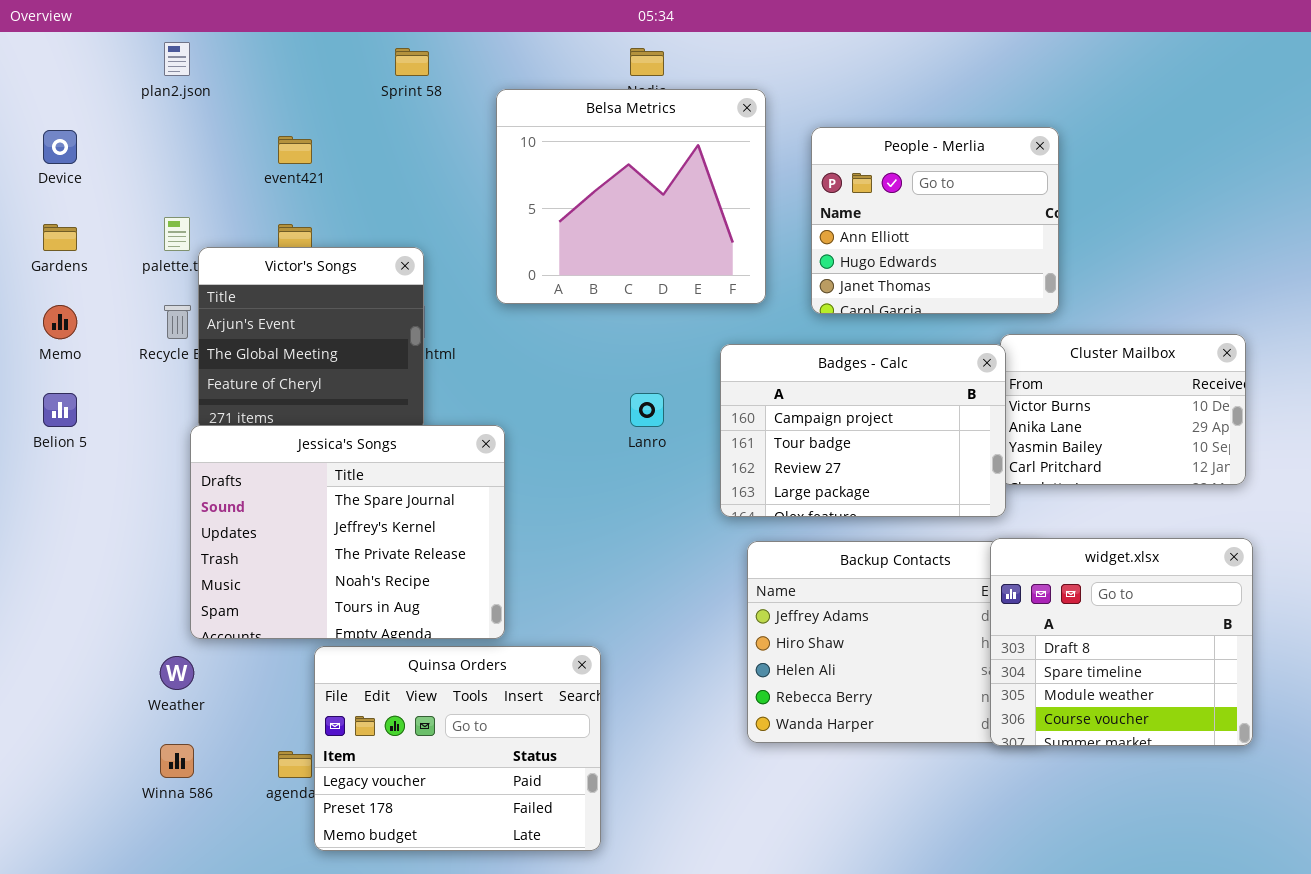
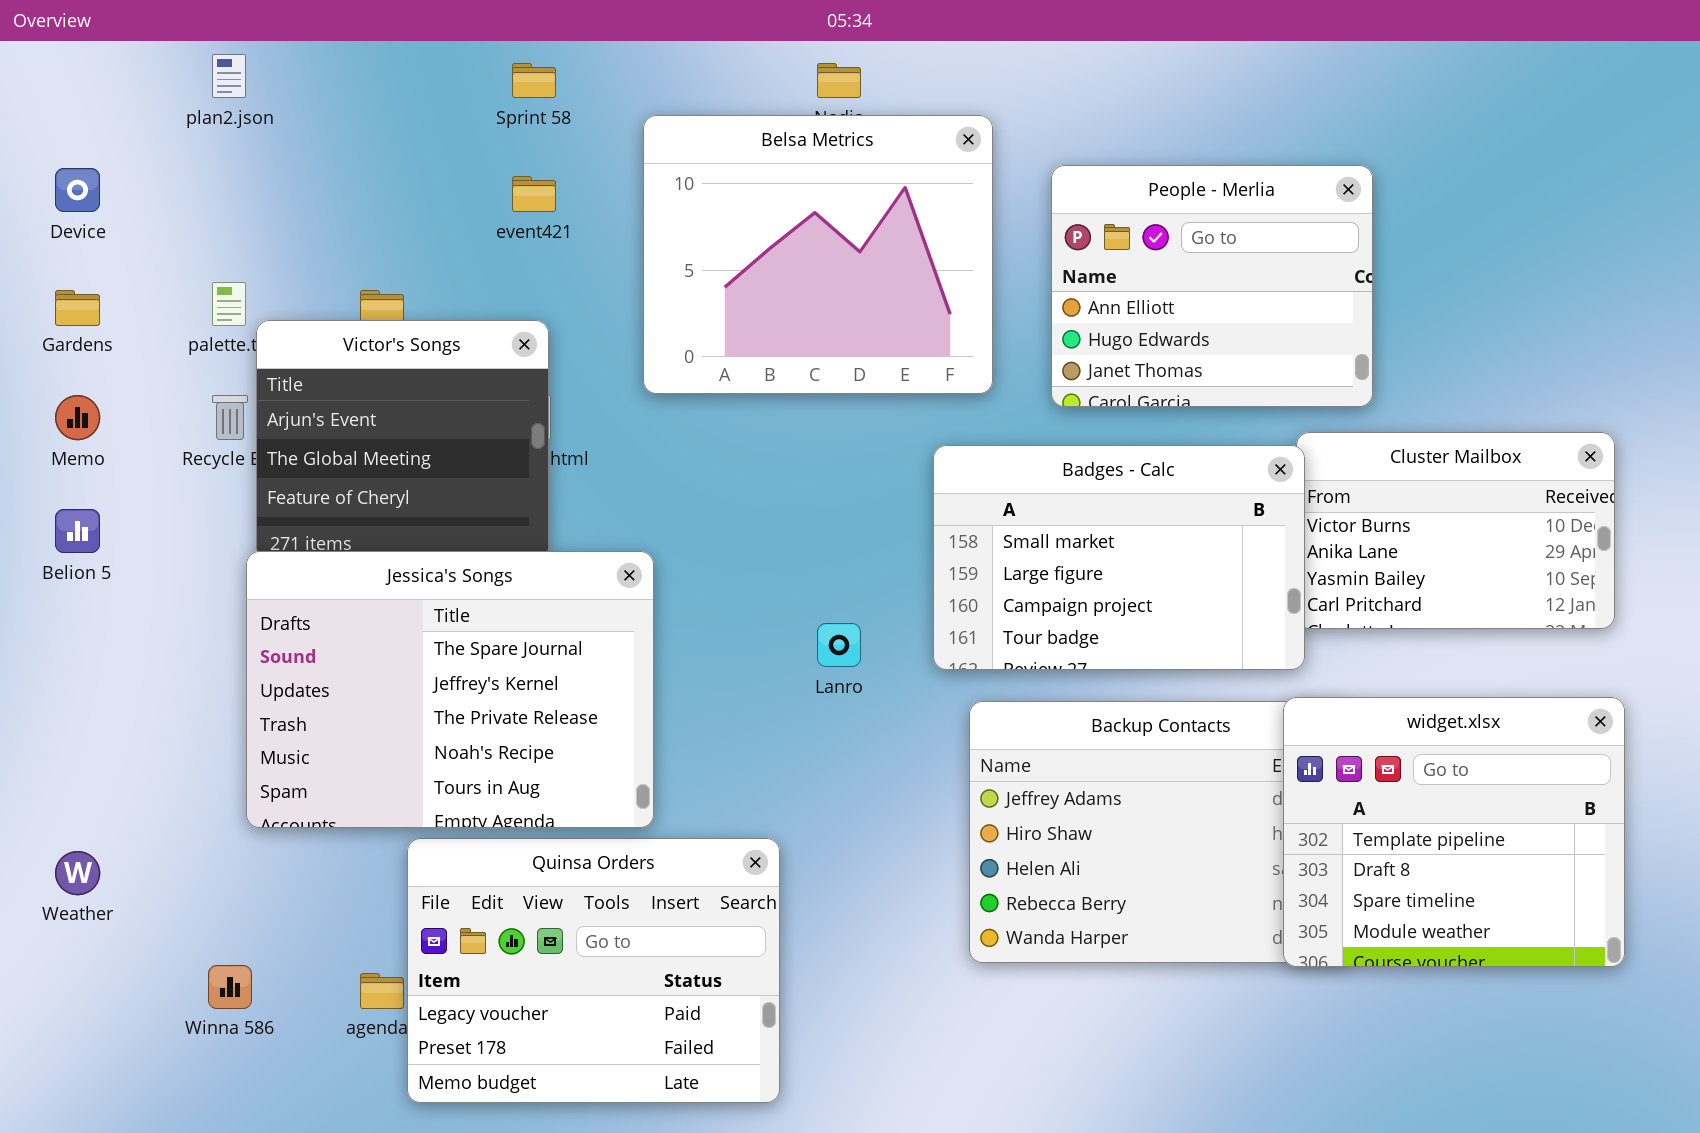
event421: [278,136,312,164] -> [512,176,556,212], moved
Badges - Calc: [720,344,1006,517] -> [933,445,1305,670], scrolled up 2 rows
Lanro: [630,393,664,427] -> [817,623,861,667], moved
widget.xlsx: [990,538,1253,746] -> [1283,697,1625,967], scrolled up 1 row
Weather: [160,656,194,690] -> [55,851,100,895], moved

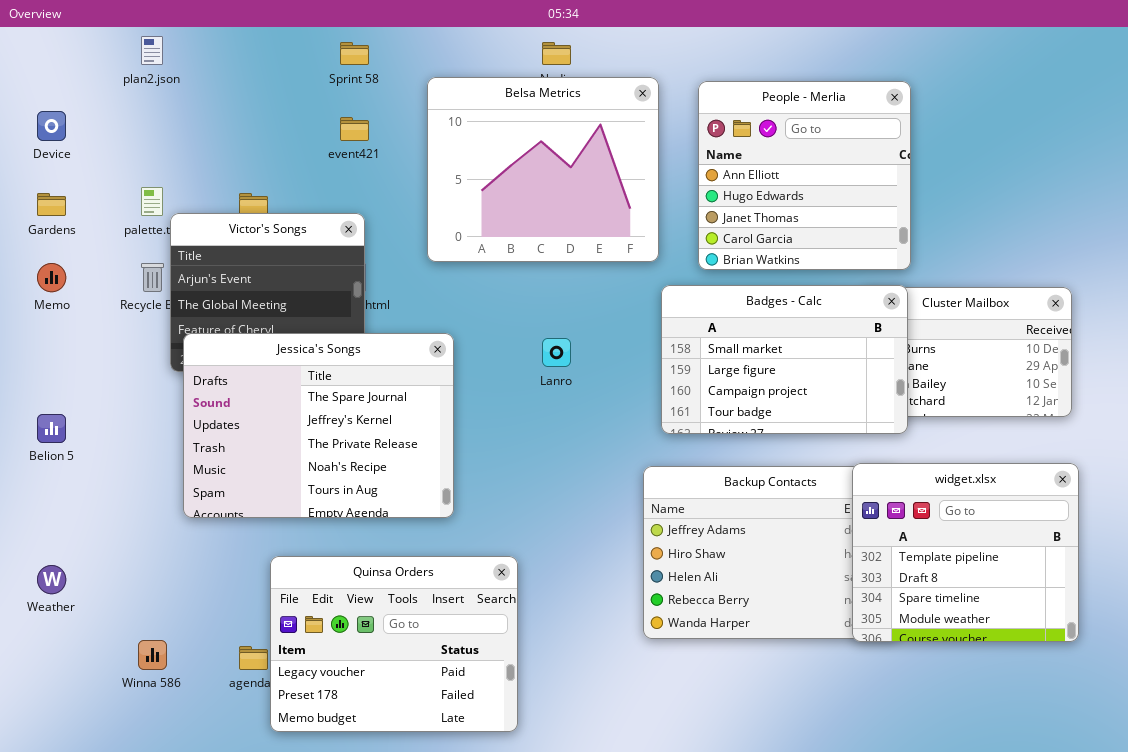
People - Merlia: [1051,165,1373,407] -> [698,81,911,270], resized
Badges - Calc: [933,445,1305,670] -> [661,285,908,434], moved
Belion 5: [55,509,100,553] -> [37,414,66,443], moved
Jessica's Songs: [246,551,654,828] -> [183,333,454,518], moved
Lanro: [817,623,861,667] -> [542,338,571,367], moved

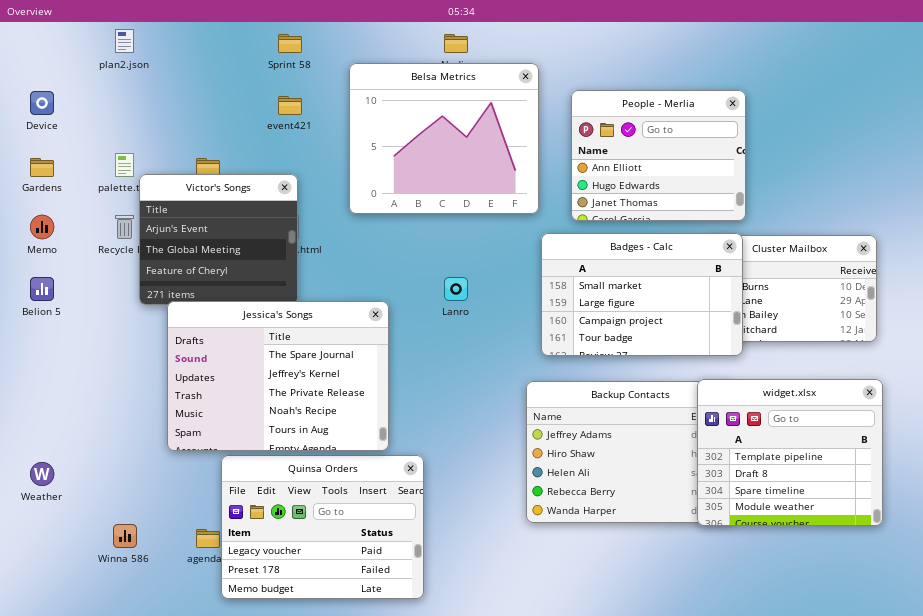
People - Merlia: [698,81,911,270] -> [571,90,746,221], resized
Jessica's Songs: [183,333,454,518] -> [167,301,389,451], moved
Belion 5: [37,414,66,443] -> [30,277,54,301], moved

